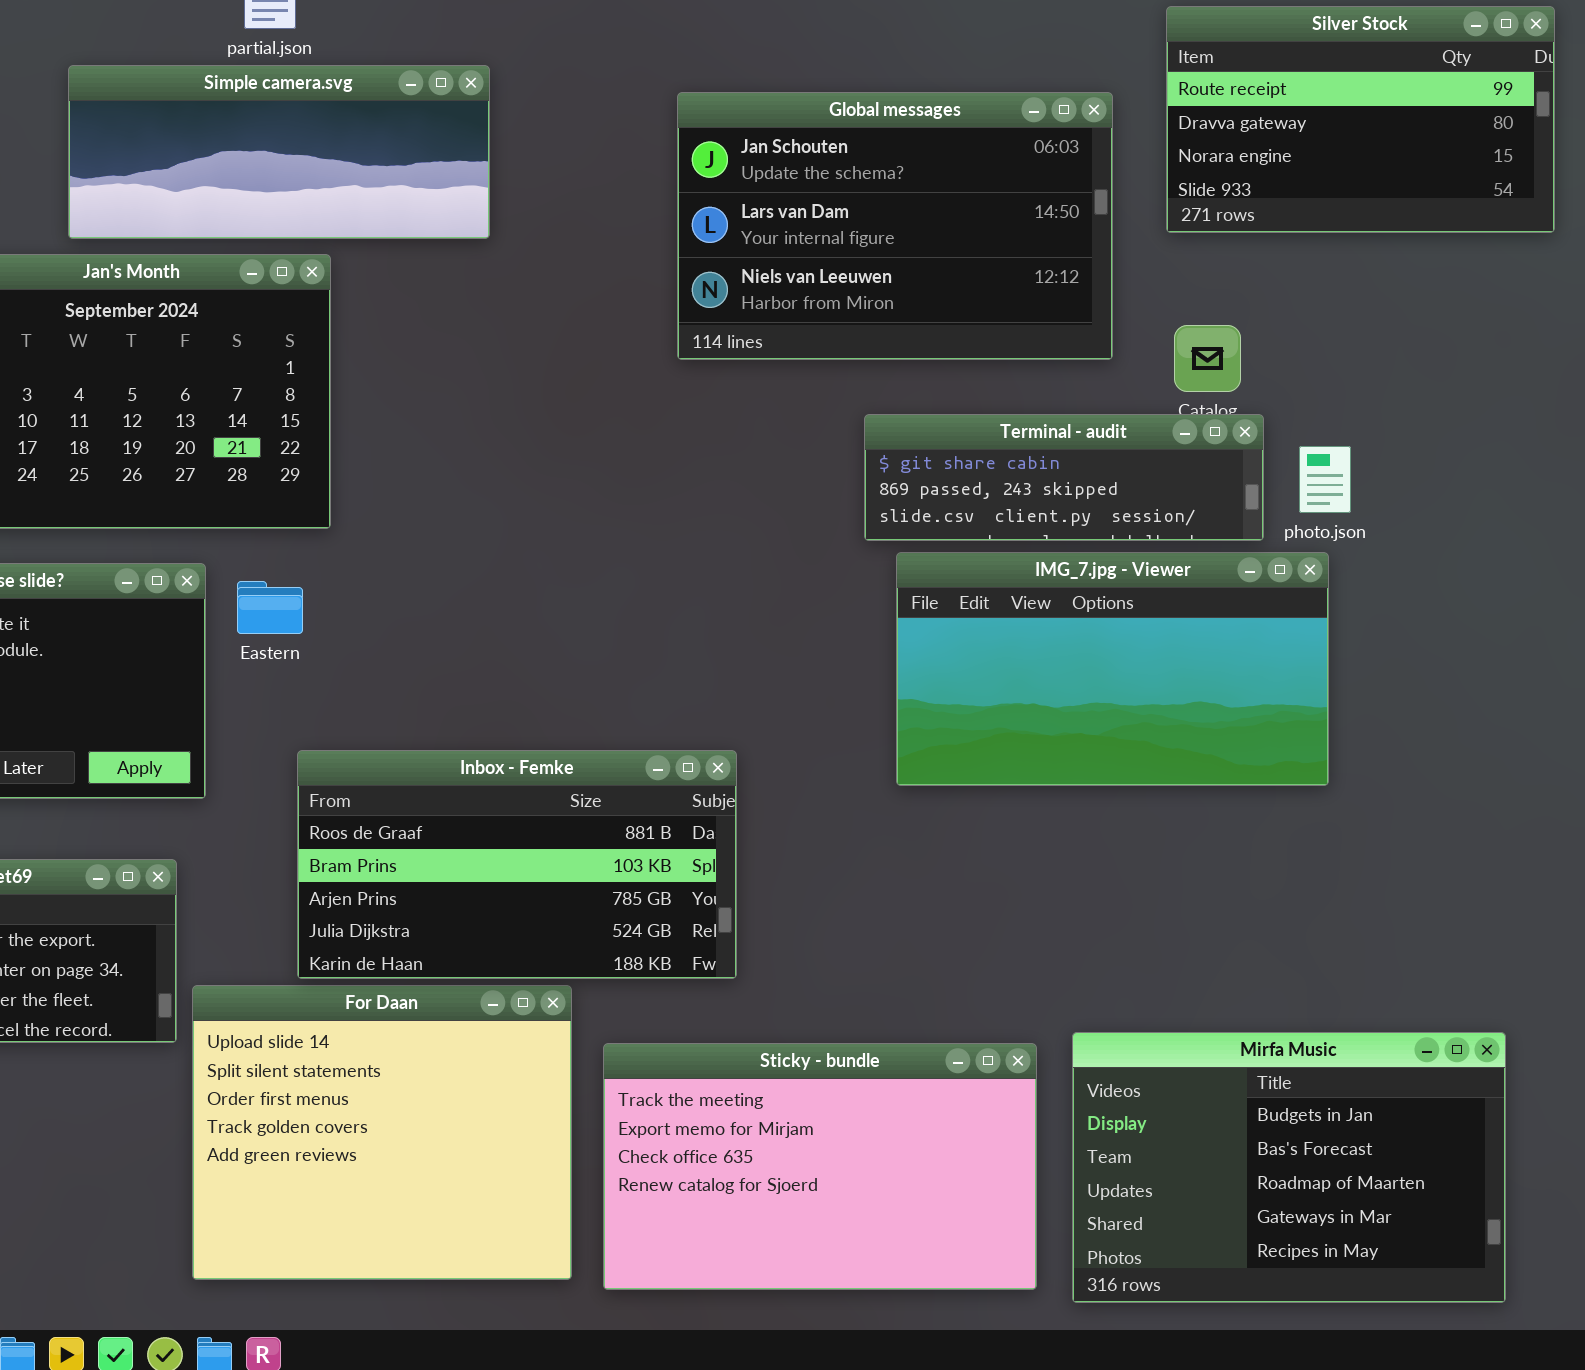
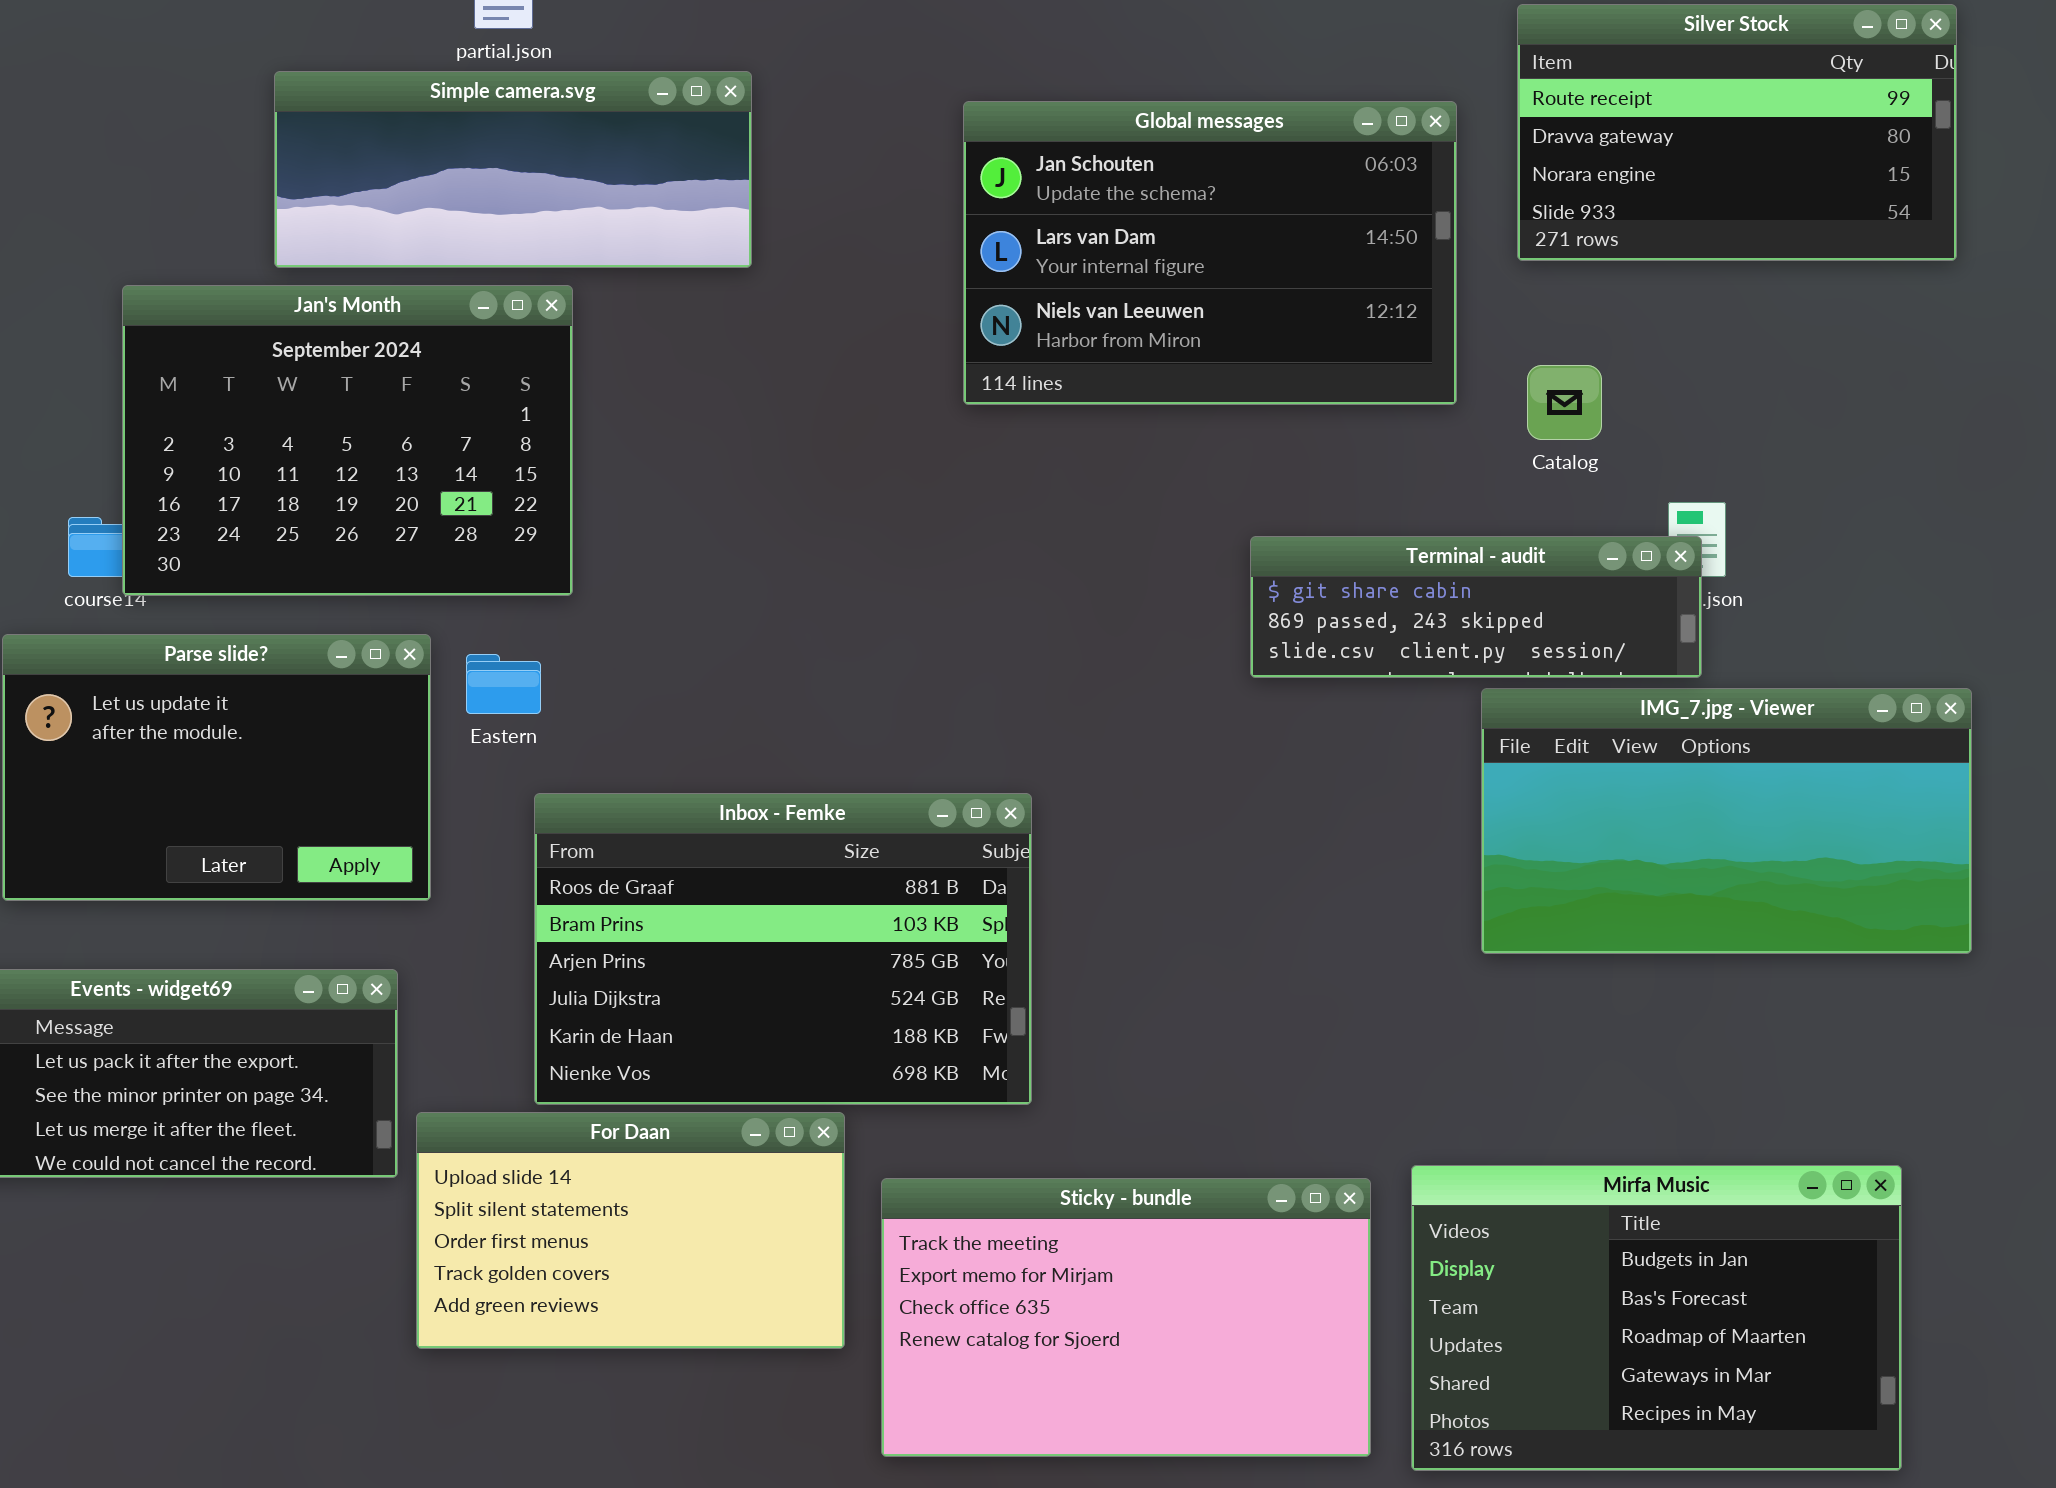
Terminal - audit: [864,414,1264,541] -> [1250,536,1702,678], moved
IMG_7.jpg - Viewer: [896,552,1329,786] -> [1481,688,1972,954], moved
Inbox - Femke: [297,750,737,979] -> [534,793,1032,1105], resized
For Daan: [192,985,572,1280] -> [416,1112,845,1349], resized

